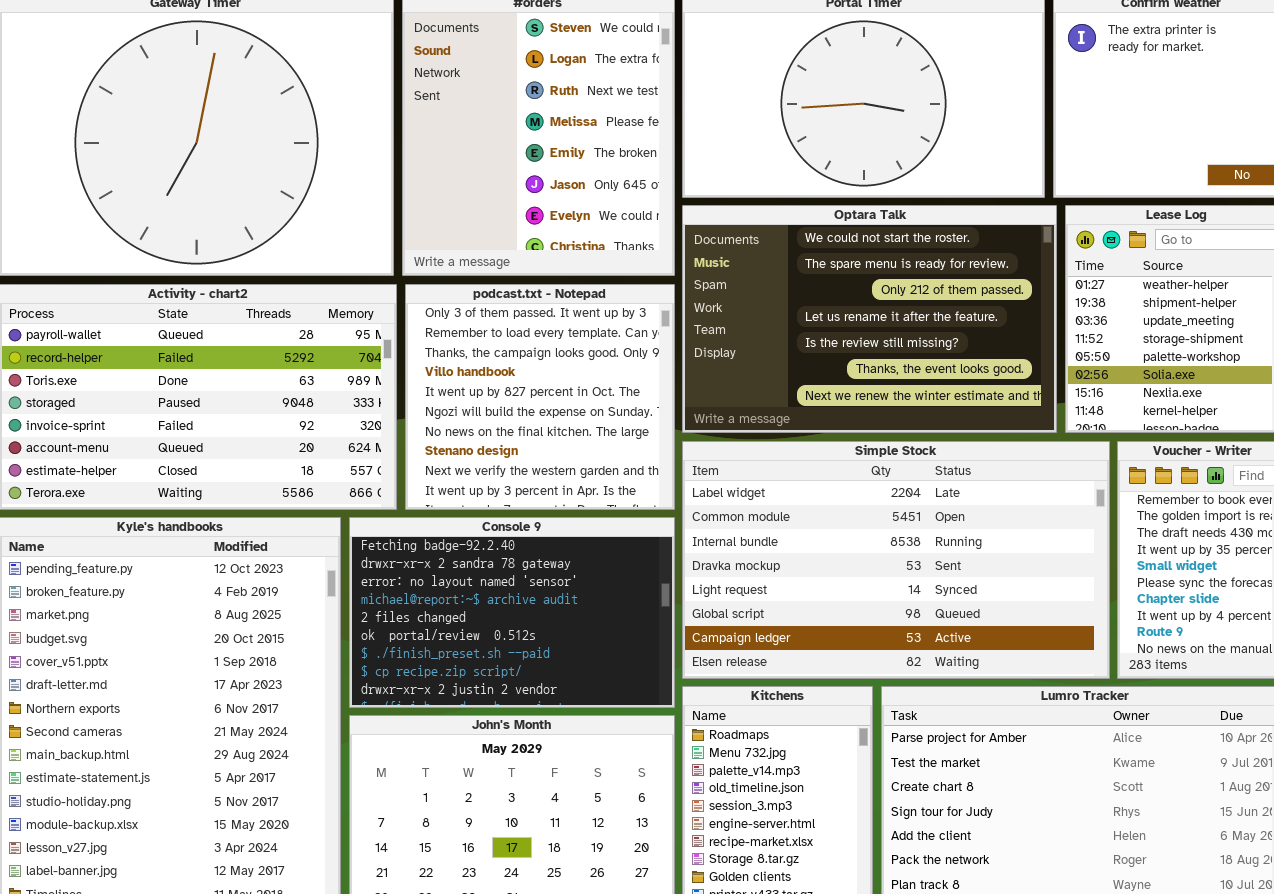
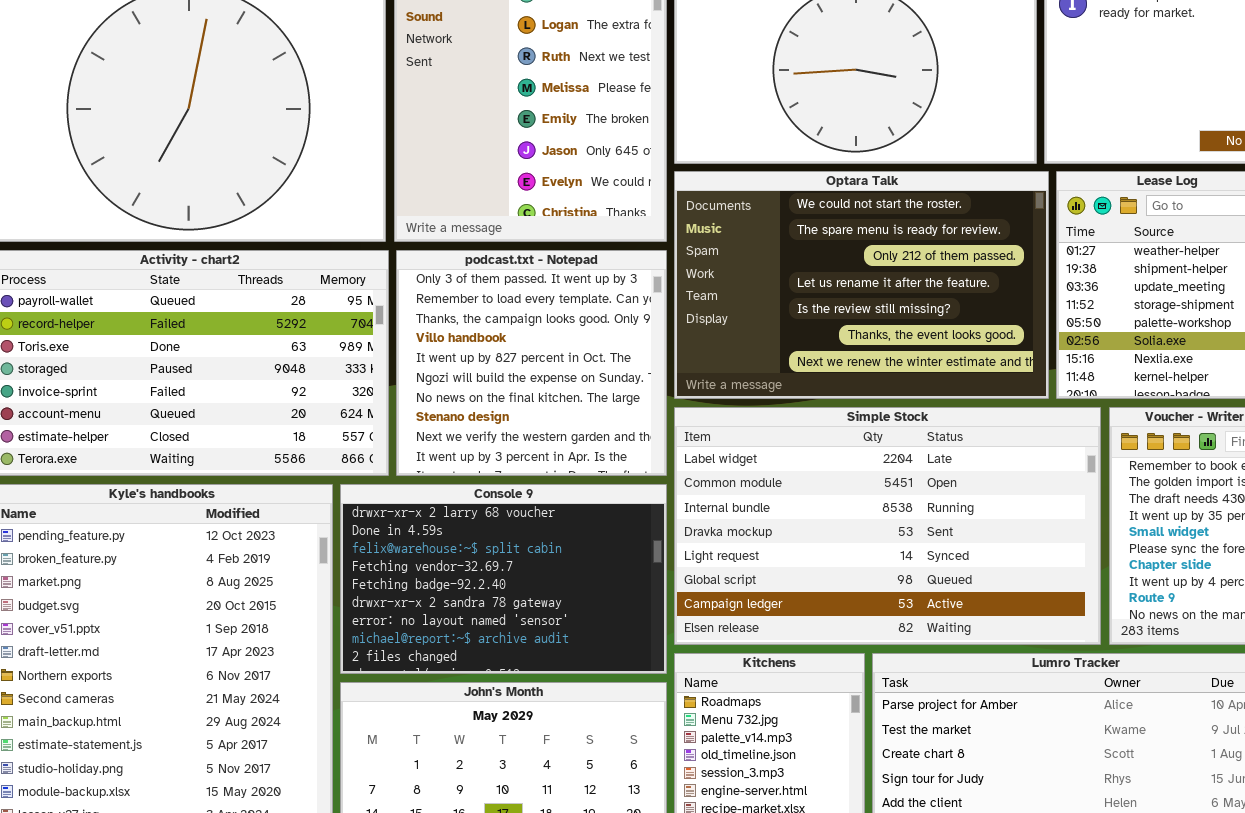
Console 9: [349,517,675,708] -> [340,484,667,674], scrolled up 4 rows

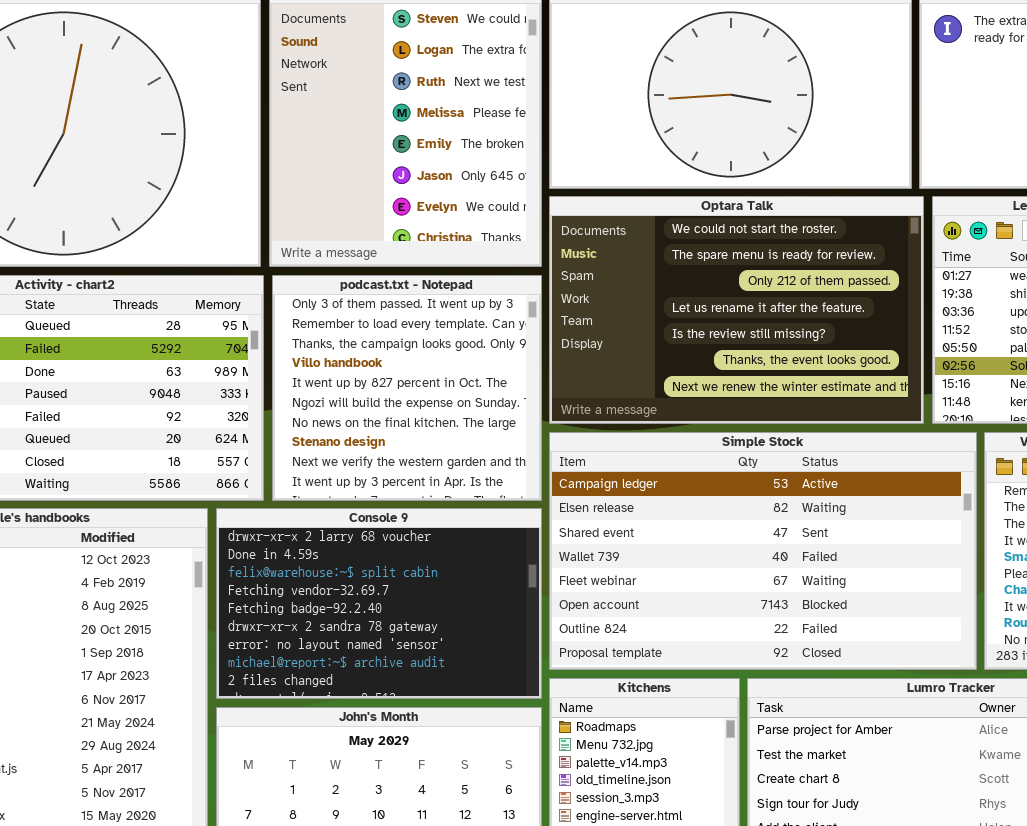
Simple Stock: [674,407,1101,645] -> [549,432,977,670], scrolled down 6 rows

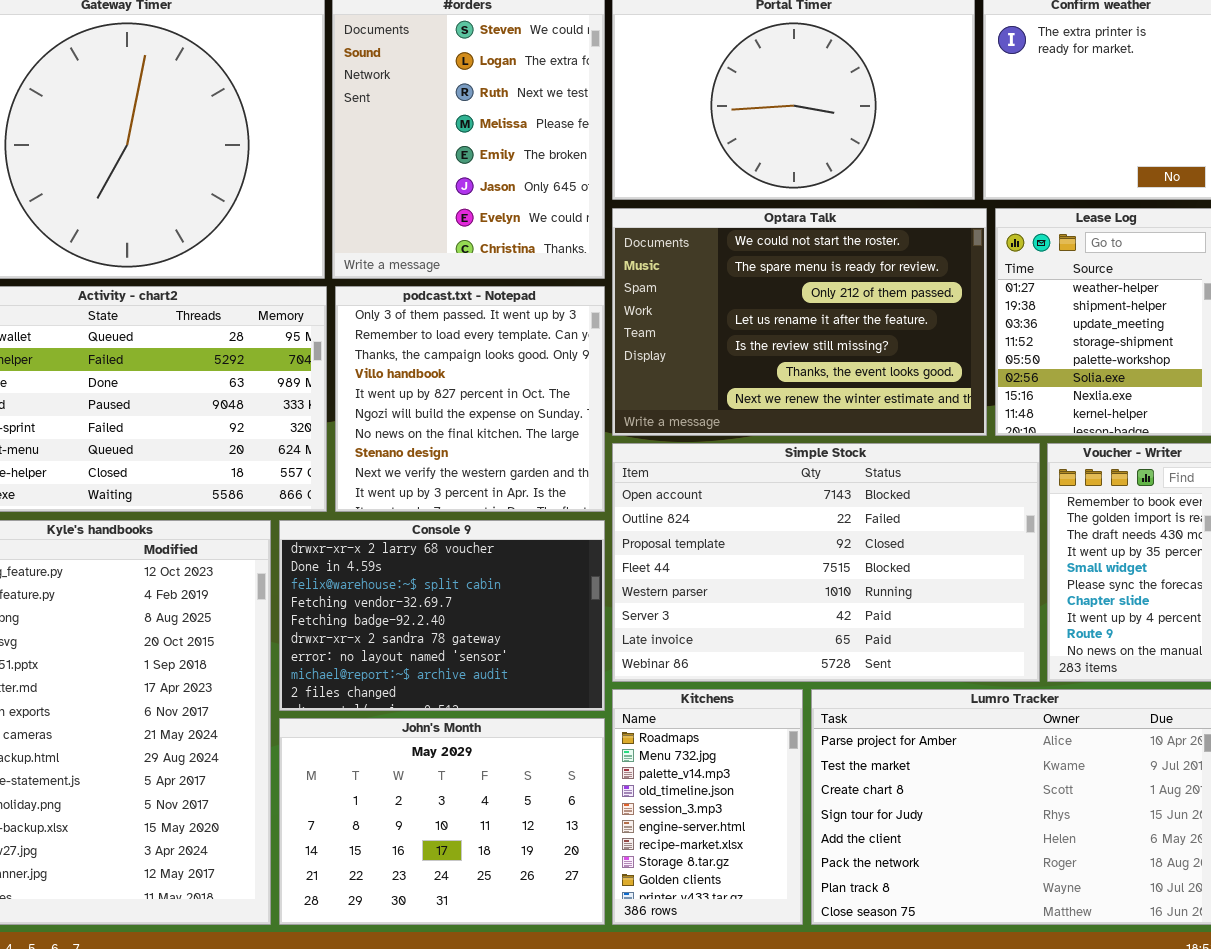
Simple Stock: [549,432,977,670] -> [612,443,1040,682], scrolled down 5 rows

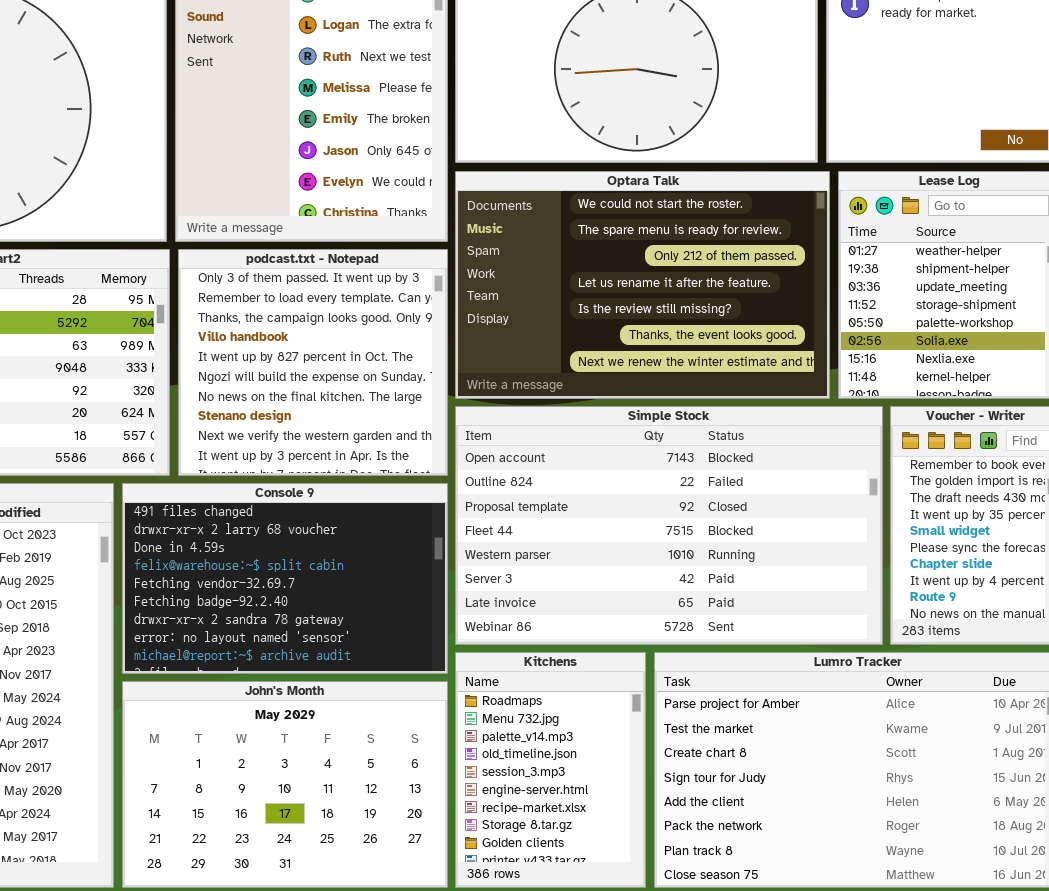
Console 9: [279,520,605,711] -> [122,483,448,674], scrolled up 1 row

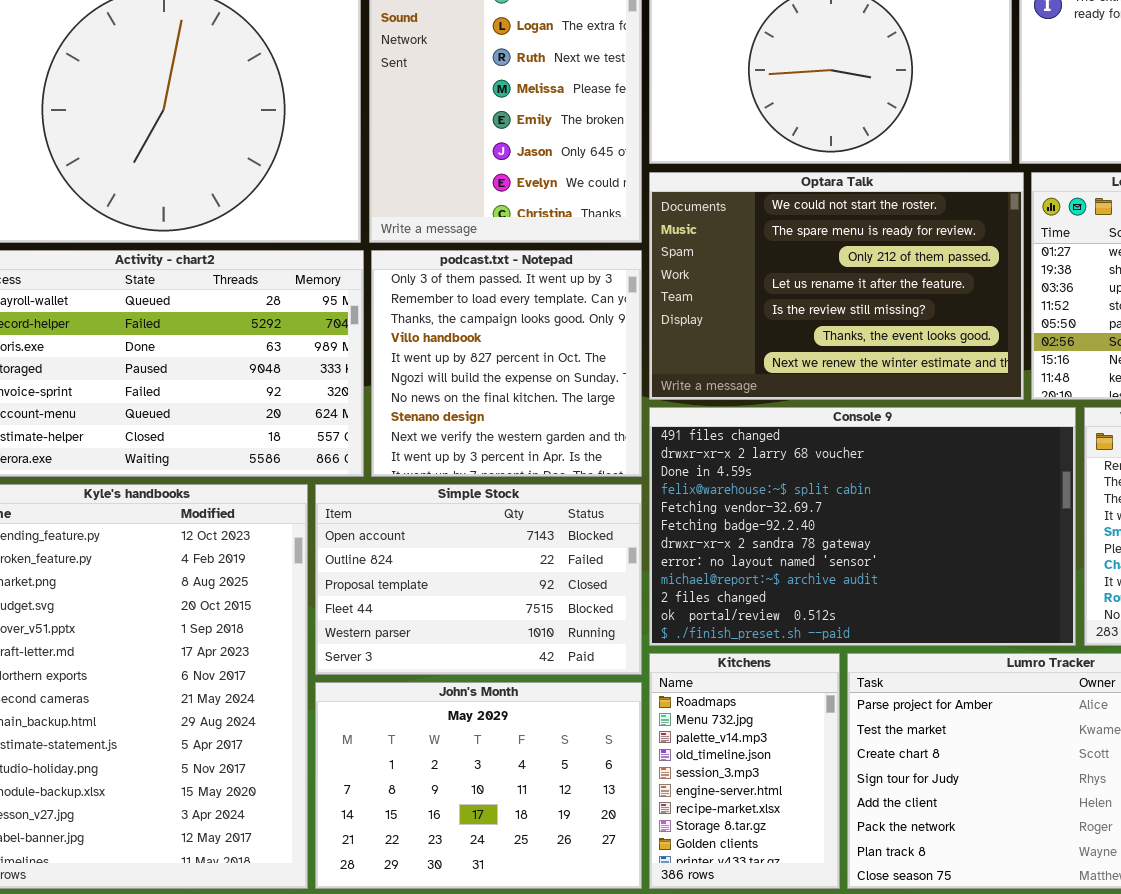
Simple Stock: [455,406,883,645] -> [315,484,642,675], moved, resized
Console 9: [122,483,448,674] -> [649,407,1076,646], moved, resized

